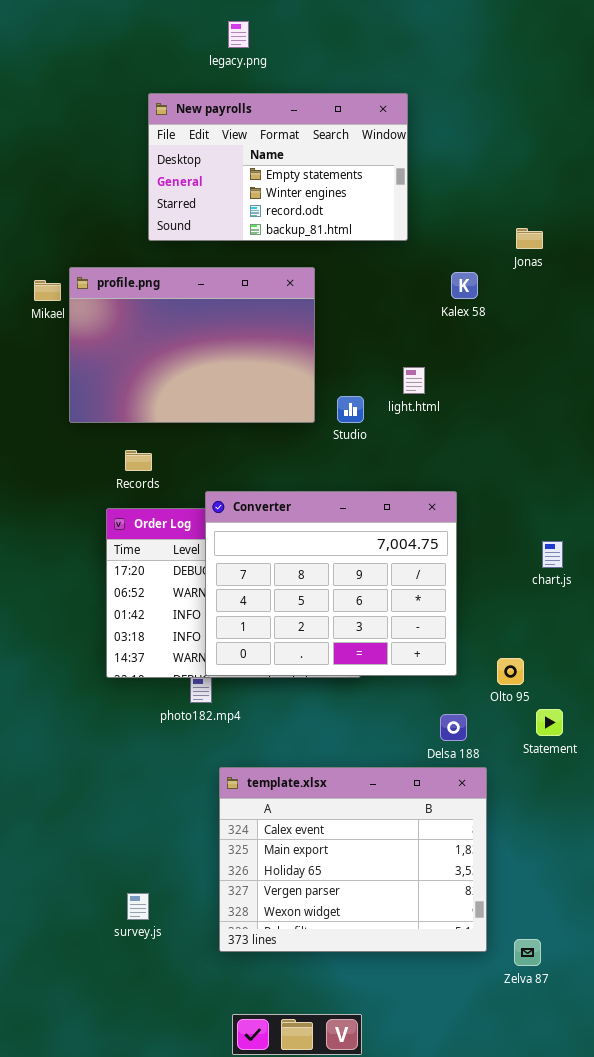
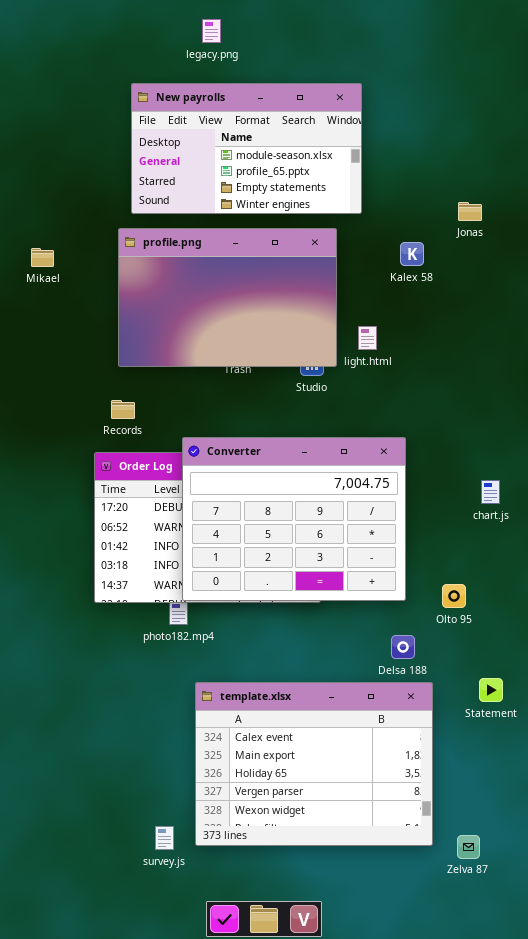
New payrolls: [148,93,408,241] -> [131,83,362,214], scrolled up 2 rows
profile.png: [69,267,315,423] -> [118,228,337,367], moved
Statement: [536,709,563,736] -> [479,678,503,702], moved
survey.js: [127,893,149,920] -> [155,826,174,850], moved

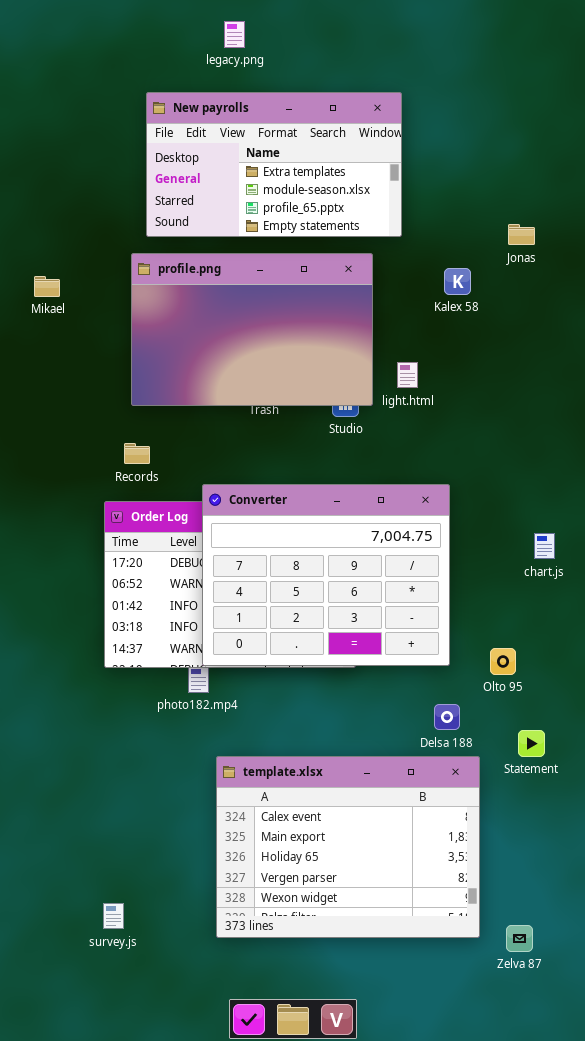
New payrolls: [131,83,362,214] -> [146,92,402,237], scrolled up 1 row
Statement: [479,678,503,702] -> [518,730,545,757], moved
survey.js: [155,826,174,850] -> [103,903,124,929], moved

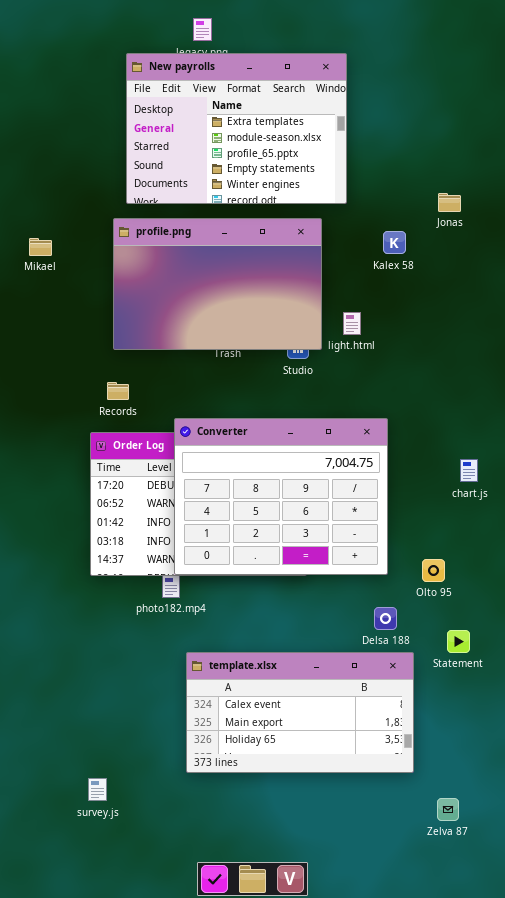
New payrolls: [146,92,402,237] -> [126,53,347,204], resized
template.xlsx: [216,756,480,938] -> [186,652,414,773], resized

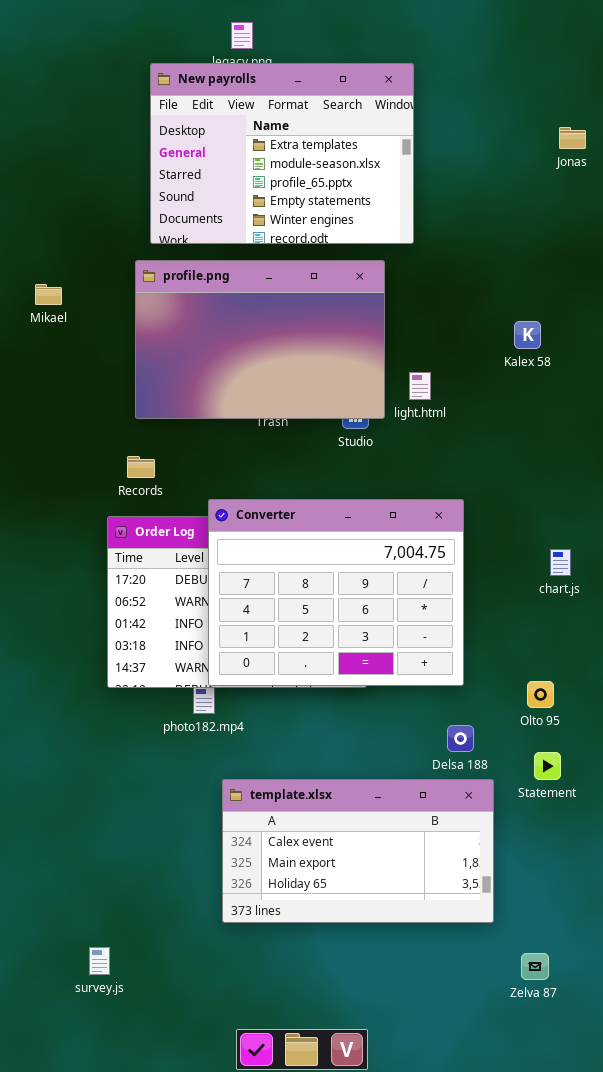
Jonas: [438,193,461,212] -> [559,127,586,149], moved
Kalex 58: [383,231,406,254] -> [514,321,541,349], moved
Olto 95: [422,559,445,582] -> [527,681,554,708], moved
survey.js: [88,778,107,801] -> [89,947,110,975], moved

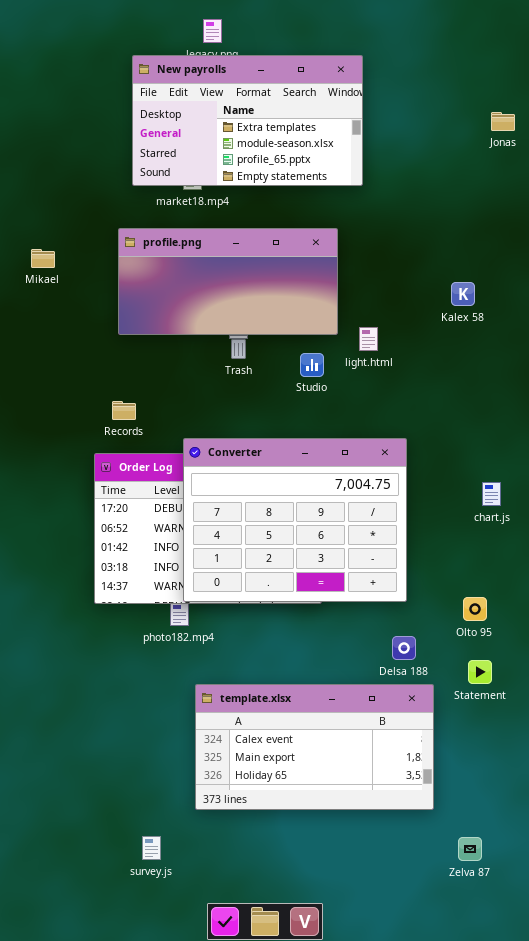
New payrolls: [150,63,414,244] -> [132,55,363,186], resized
profile.png: [135,260,385,419] -> [118,228,338,335], resized
survey.js: [89,947,110,975] -> [142,836,161,860], moved

